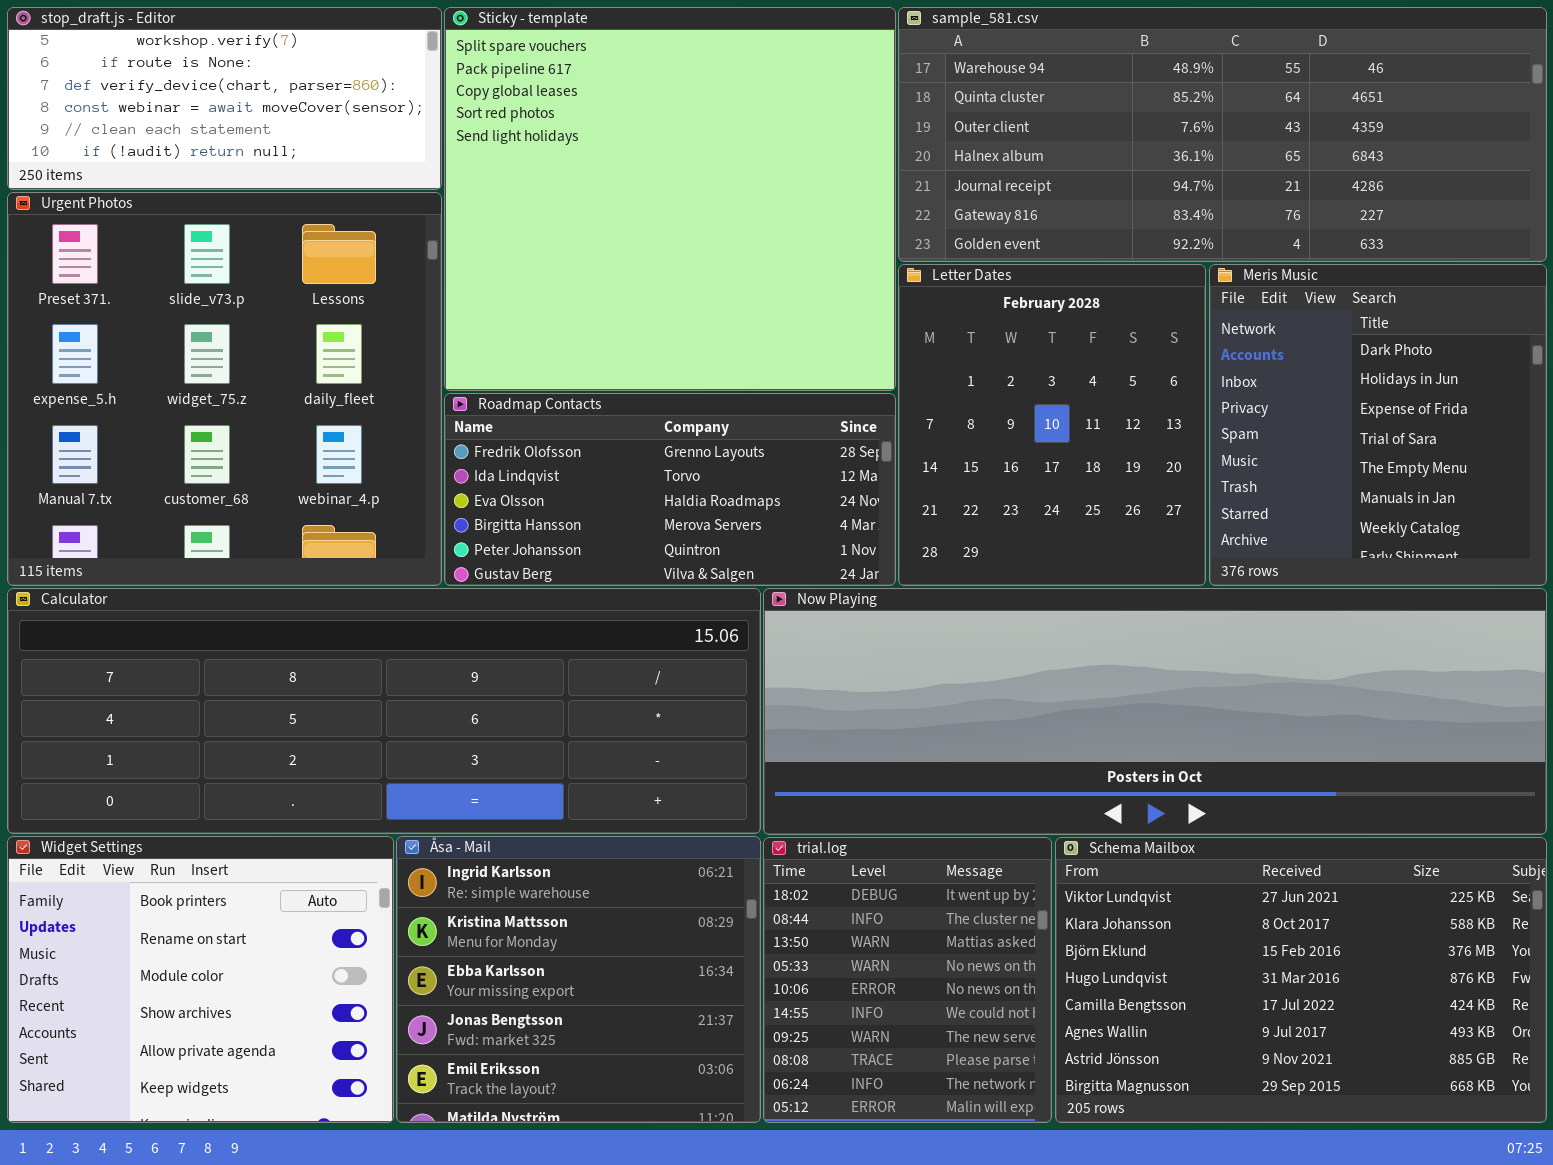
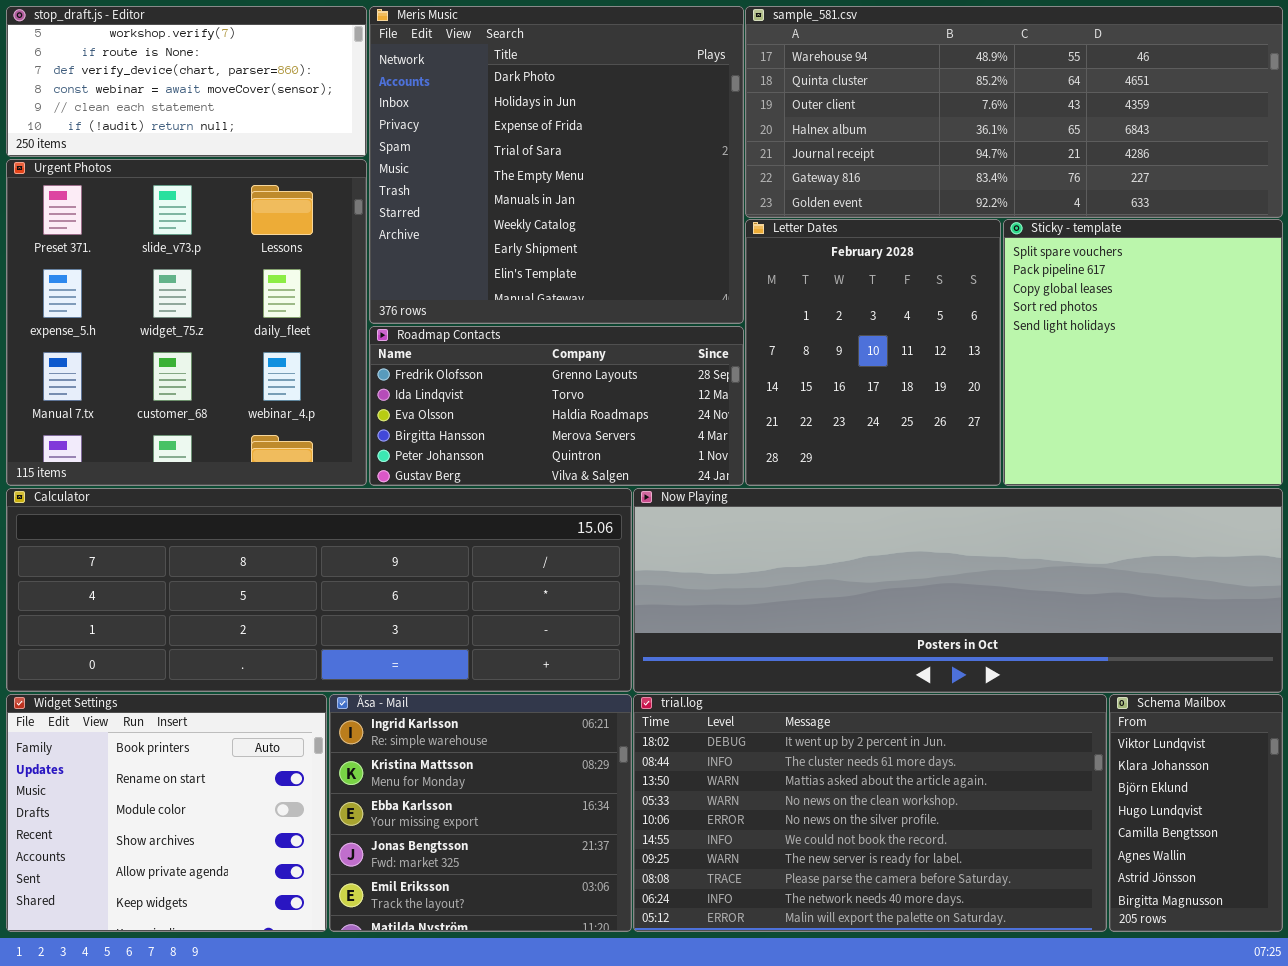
Sticky - template: [444,7,896,391] -> [1003,219,1283,486], moved, resized
Meris Music: [1209,264,1547,586] -> [369,6,744,324], moved, resized
trial.log: [763,837,1052,1123] -> [633,694,1107,932], resized
Schema Mailbox: [1055,837,1547,1123] -> [1109,694,1283,932], resized

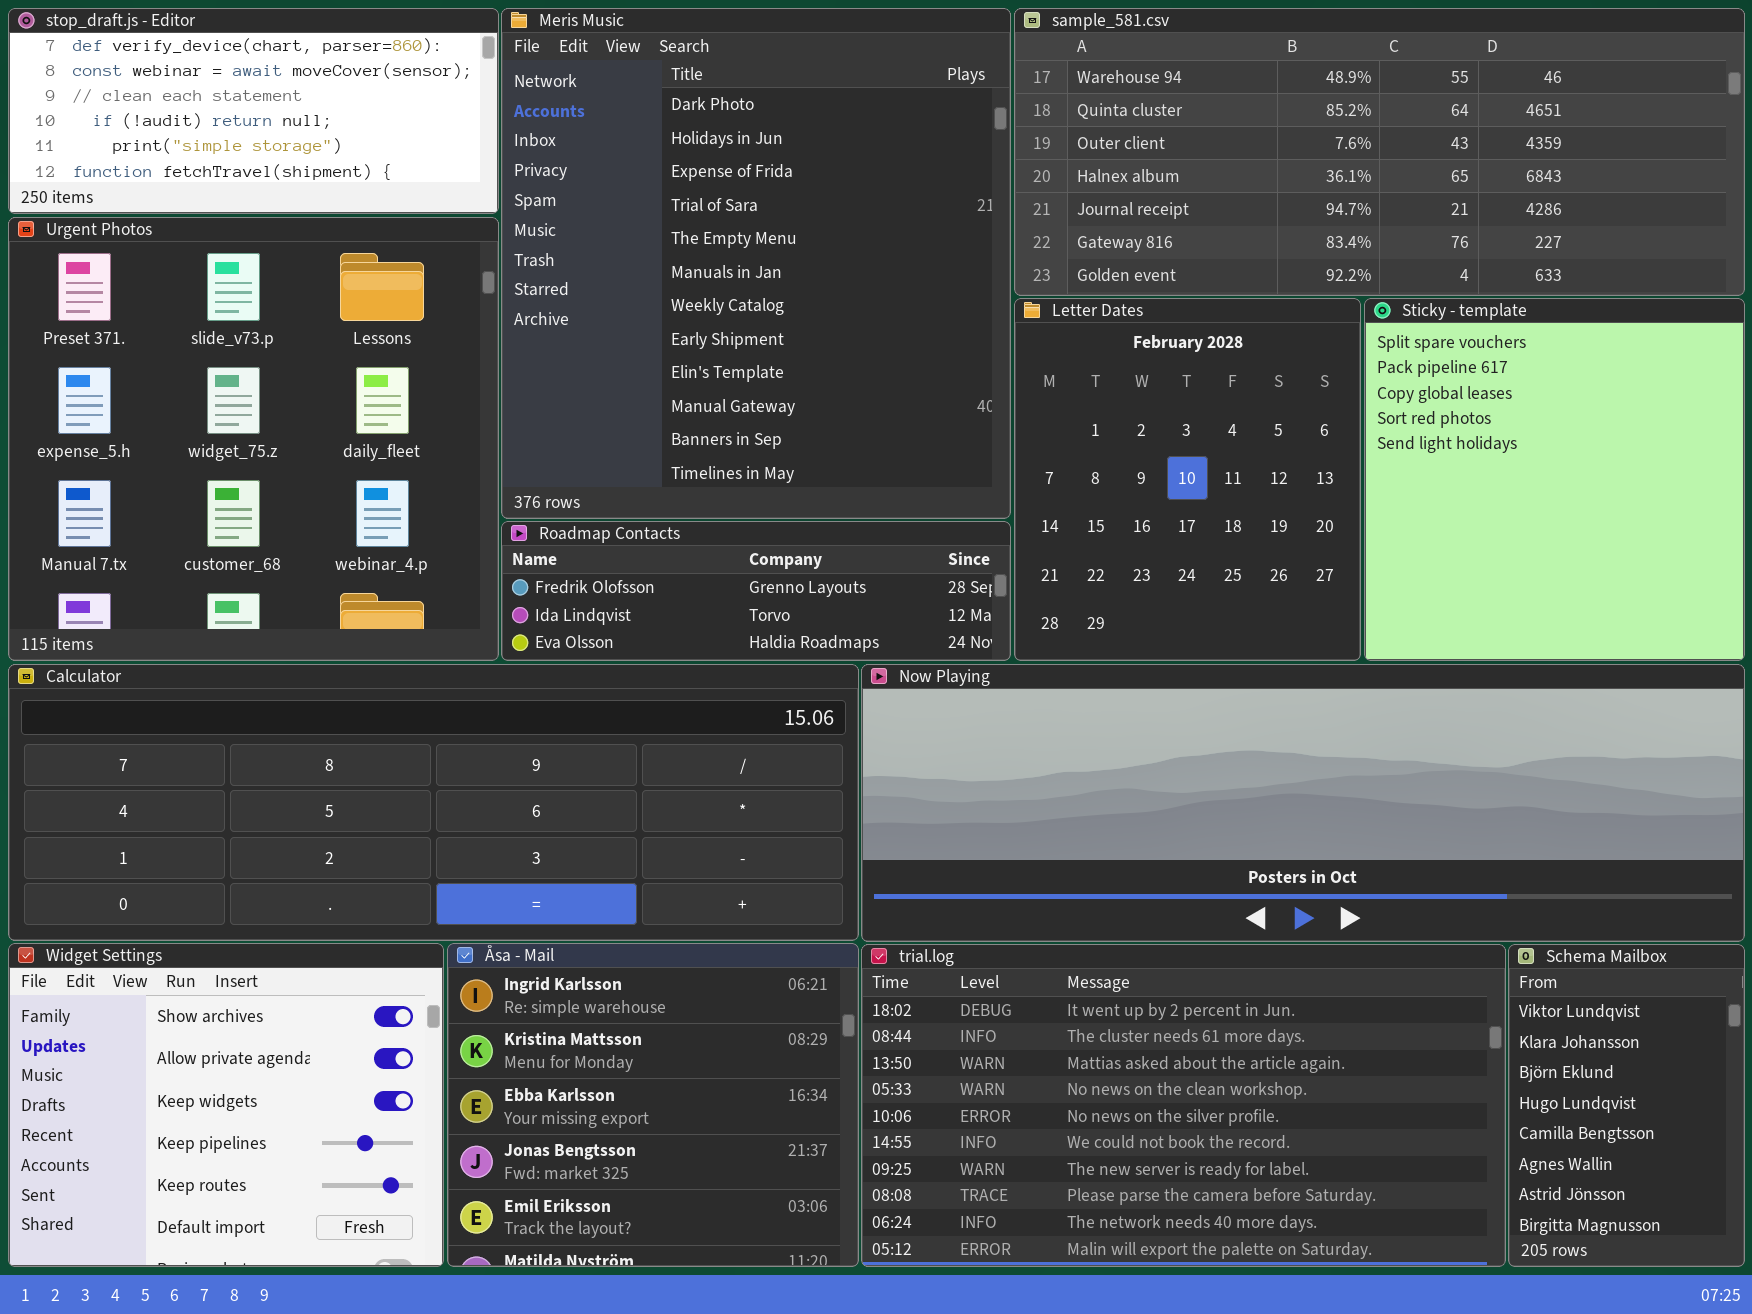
stop_draft.js - Editor: [6,6,367,157] -> [8,8,499,214], scrolled down 2 rows
Meris Music: [369,6,744,324] -> [501,8,1011,519], resized
Roadmap Contacts: [369,326,744,486] -> [501,521,1011,661], resized
Widget Settings: [6,694,327,932] -> [8,943,444,1267], scrolled down 3 rows

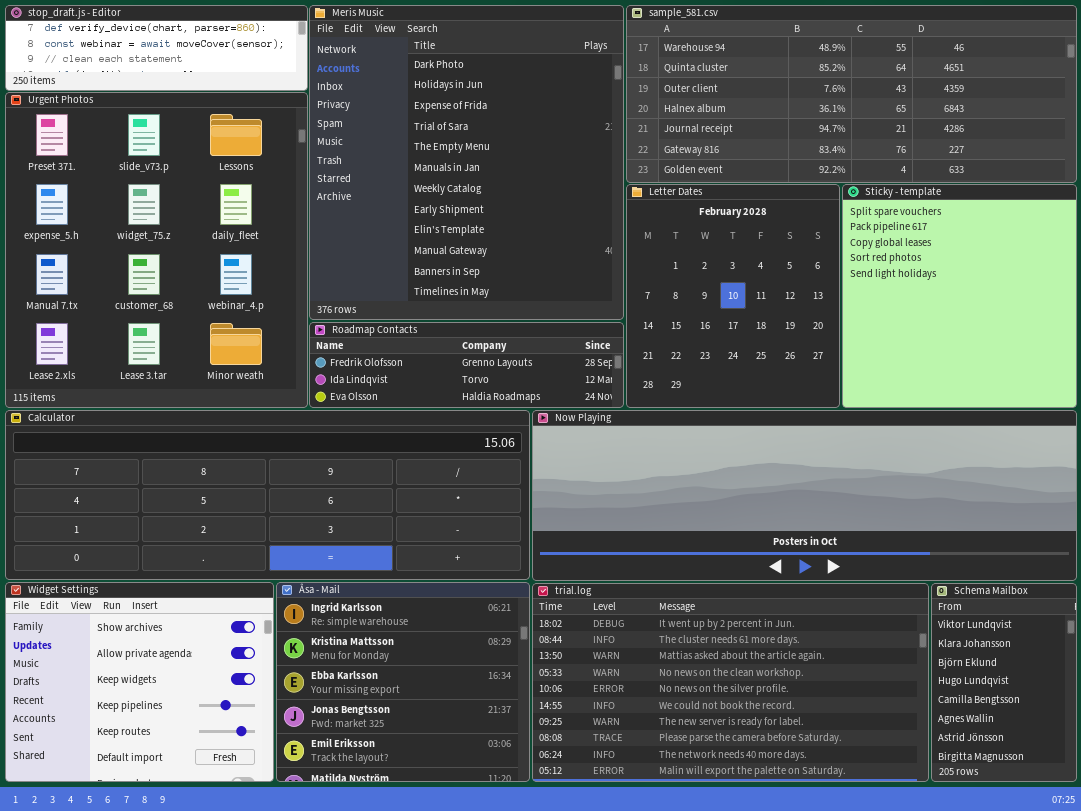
stop_draft.js - Editor: [8,8,499,214] -> [5,5,308,91], resized
Urgent Photos: [8,217,499,661] -> [5,92,308,408], resized

